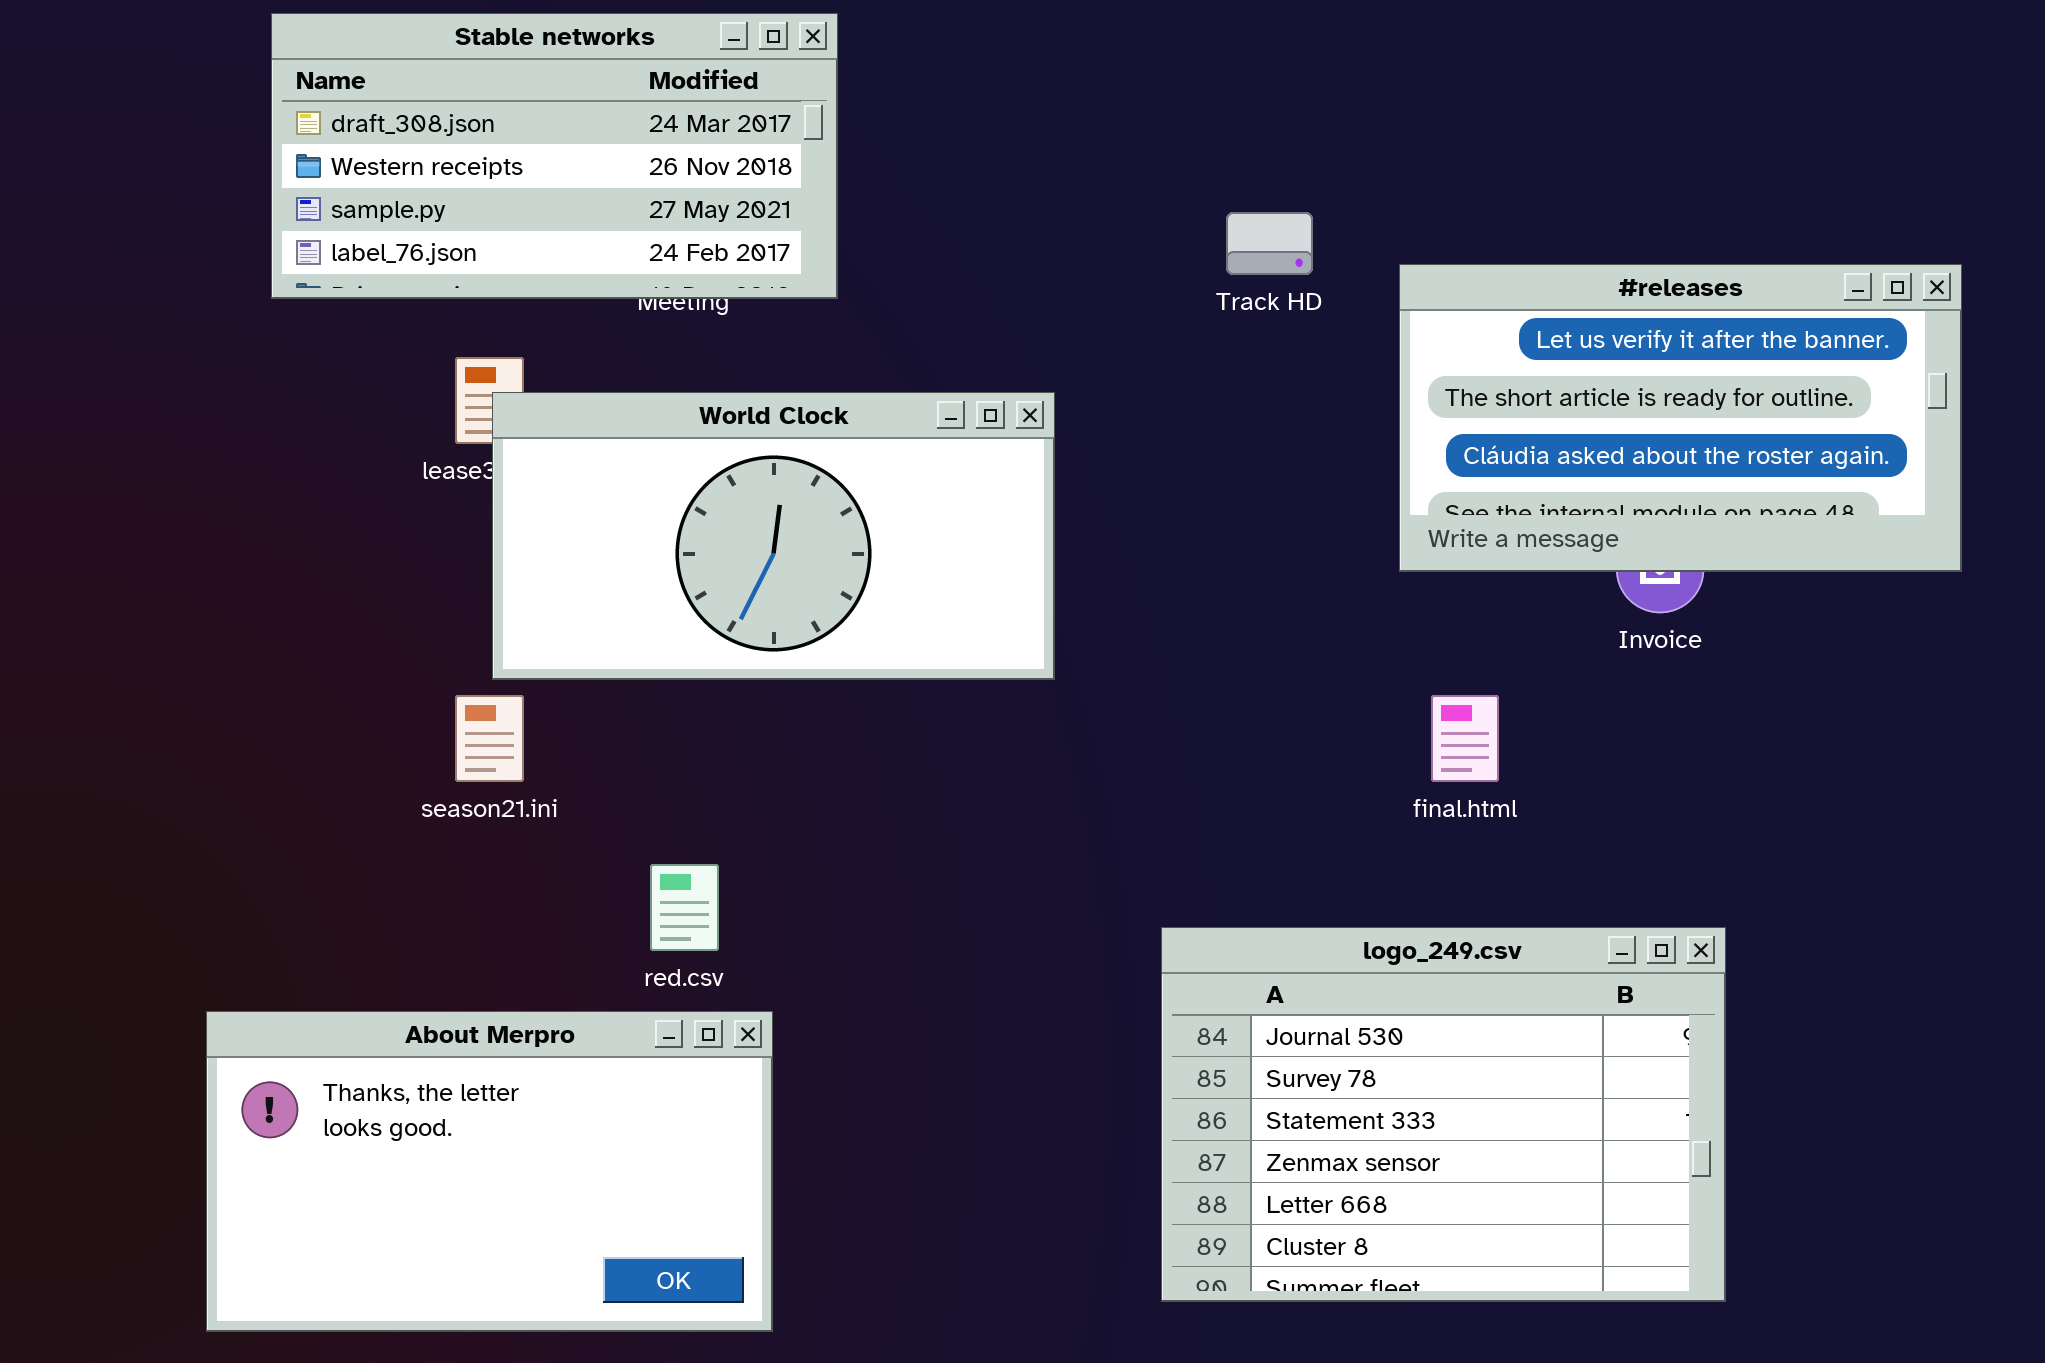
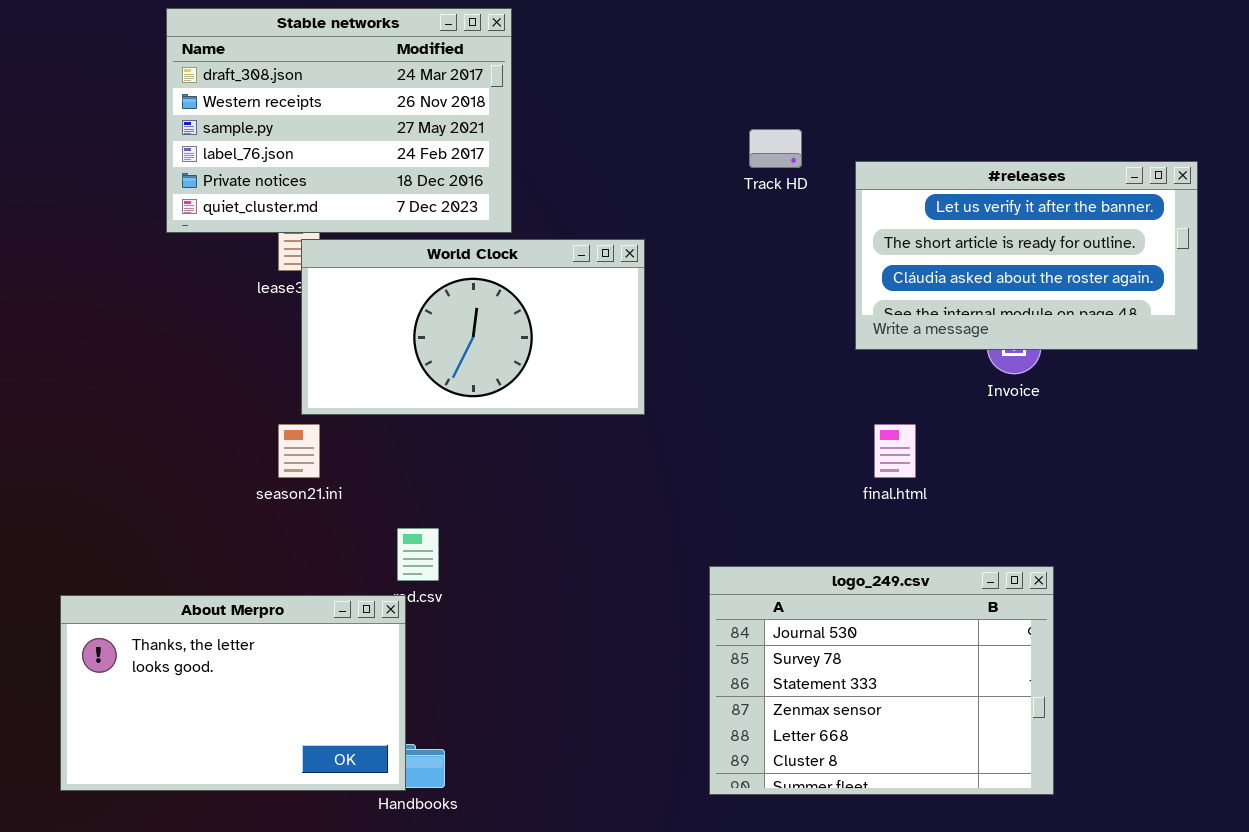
Stable networks: [271,13,838,299] -> [166,8,512,233], resized
About Merpro: [206,1011,773,1332] -> [60,595,406,791], moved

